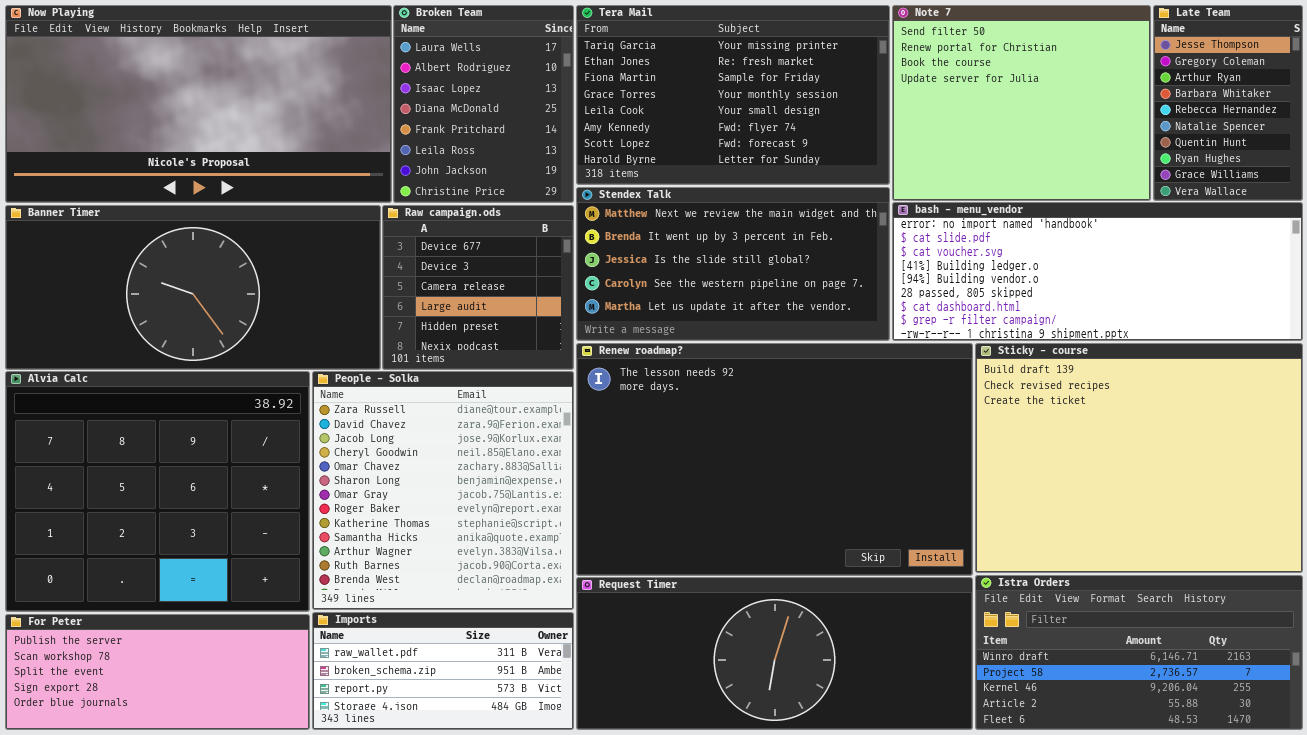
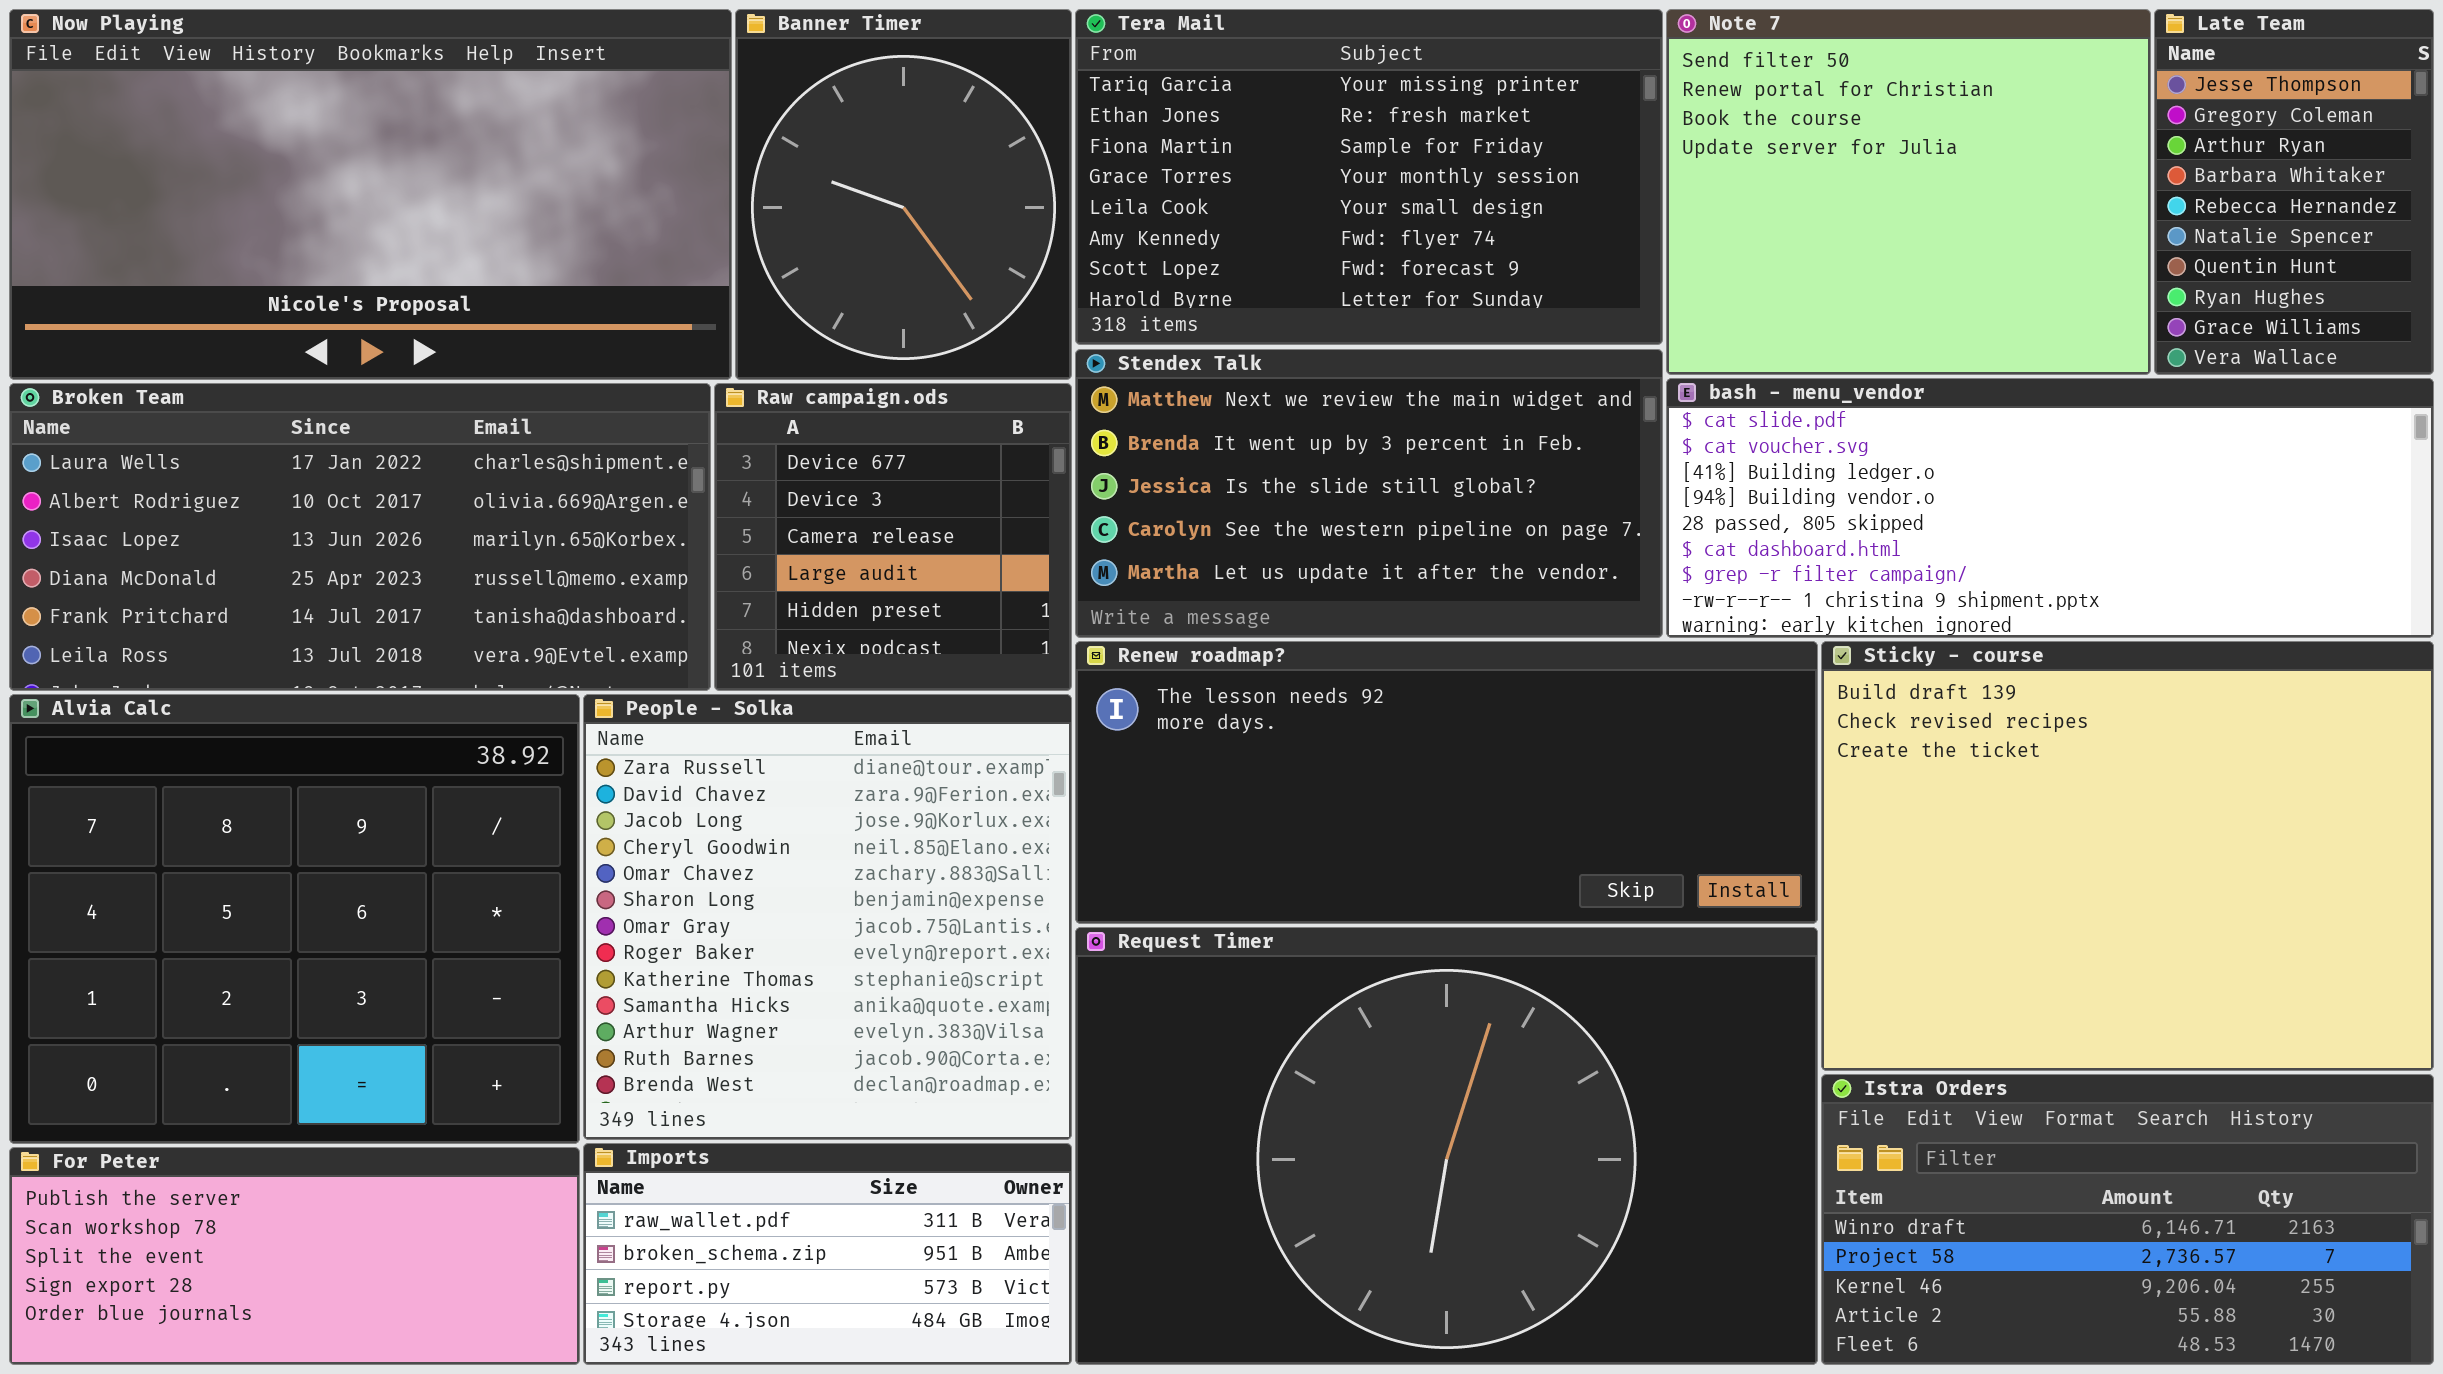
Broken Team: [393,5,574,203] -> [9,383,711,691], moved, resized
bash - menu_vendor: [892,202,1303,341] -> [1666,378,2434,638], scrolled down 1 row
Banner Timer: [5,205,381,370] -> [735,9,1072,380], moved, resized
Renew roadmap?: [576,343,973,576] -> [1075,641,1818,924], resized
Request Timer: [576,577,973,730] -> [1075,927,1818,1365], resized

